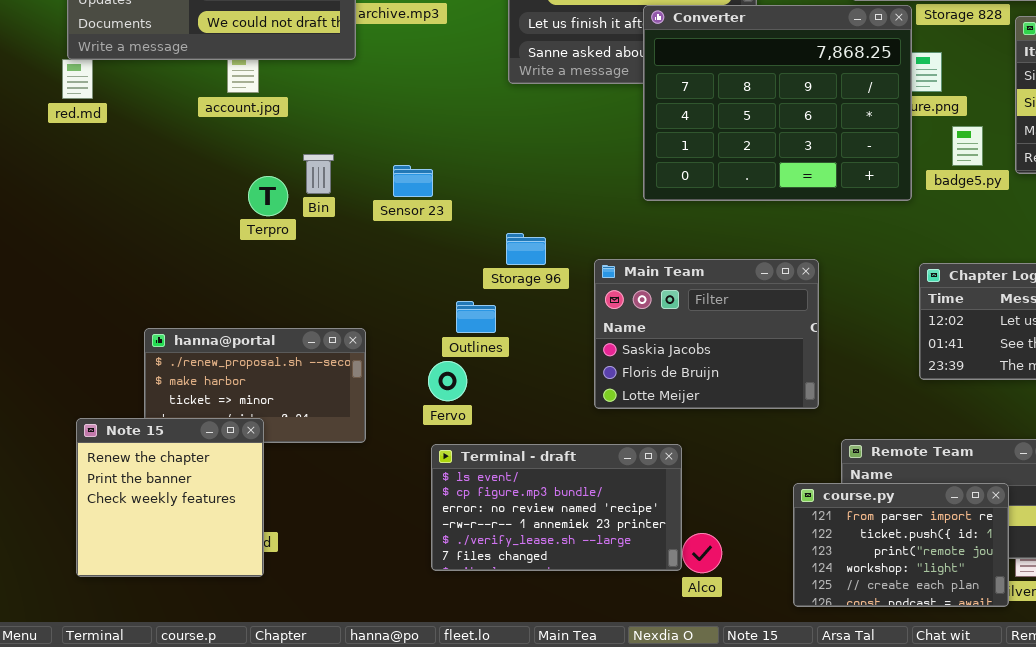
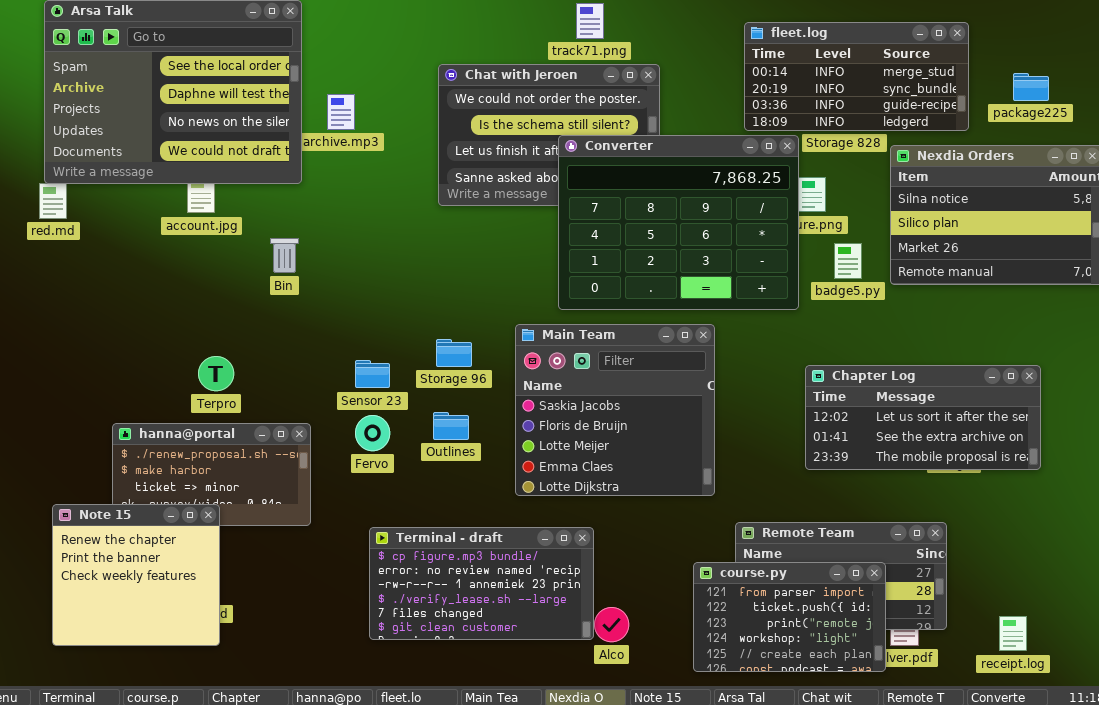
Bin: [303,154,334,194] -> [270,238,299,273], moved
Sensor 23: [393,165,433,197] -> [355,360,390,388], moved
Terpro: [248,176,288,216] -> [198,356,234,391], moved
Main Team: [594,259,819,409] -> [515,324,715,496], resized
Outlines: [456,301,496,333] -> [433,412,469,440], moved
Fervo: [428,361,467,401] -> [355,415,390,451], moved
Terminal - draft: [431,444,682,571] -> [369,527,594,640], scrolled down 1 row

